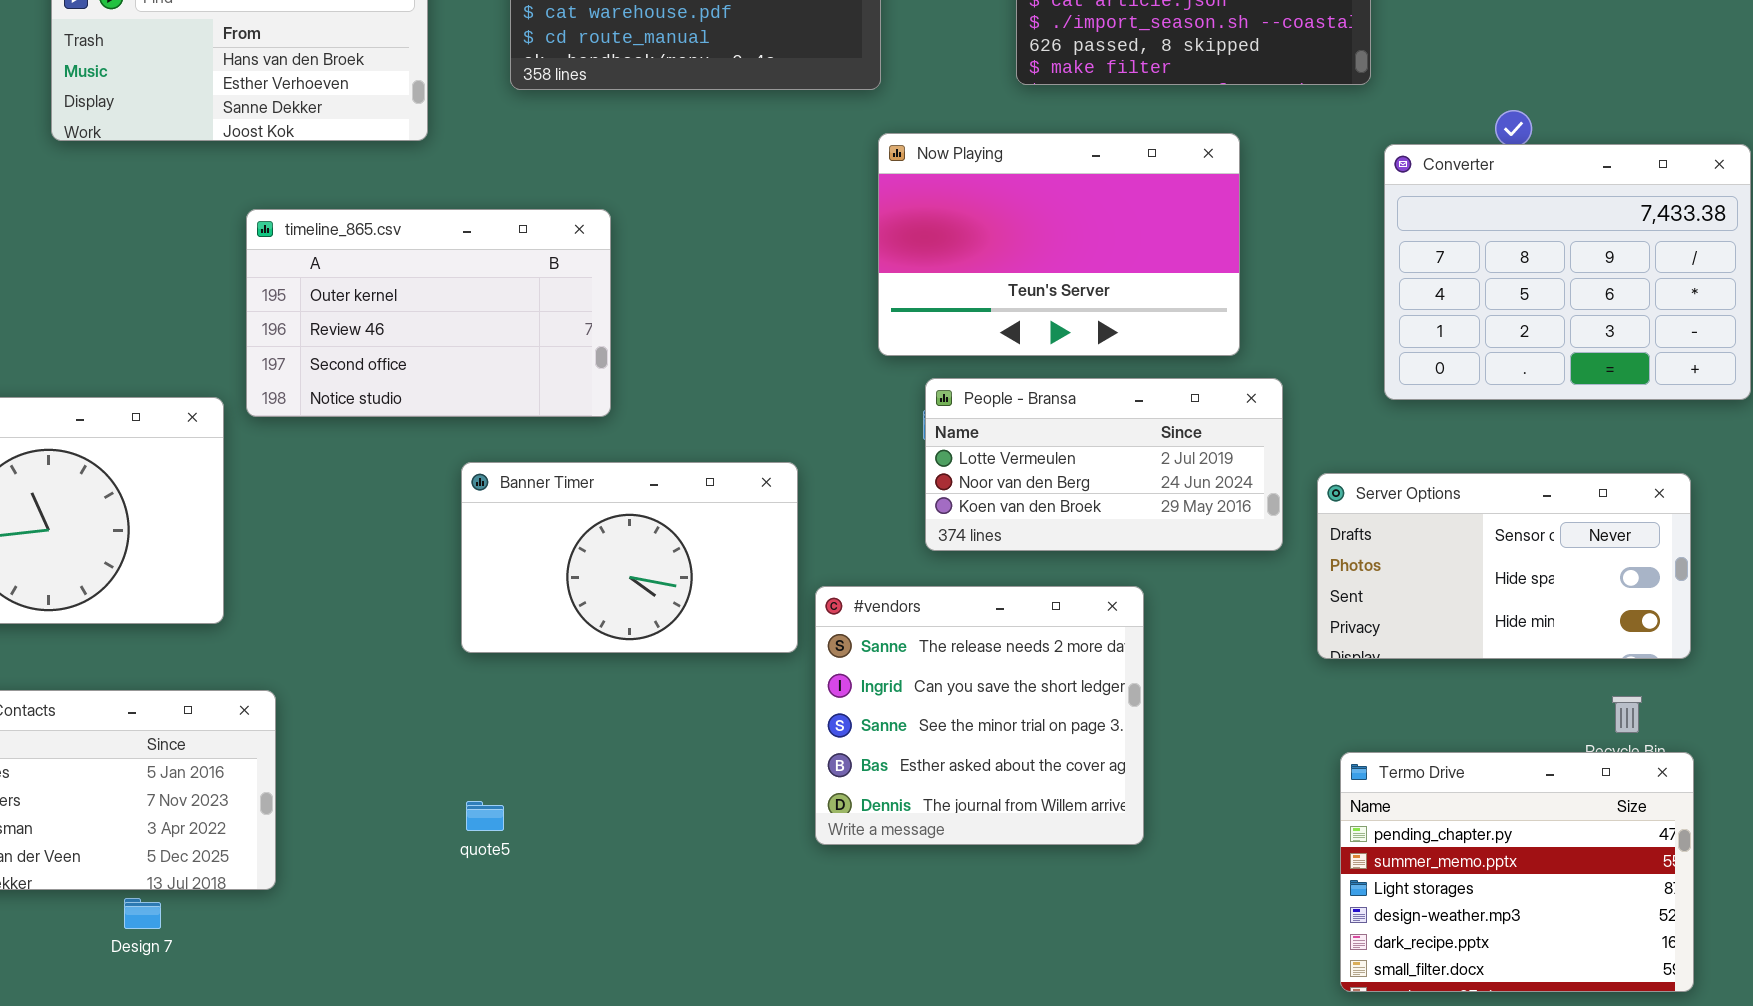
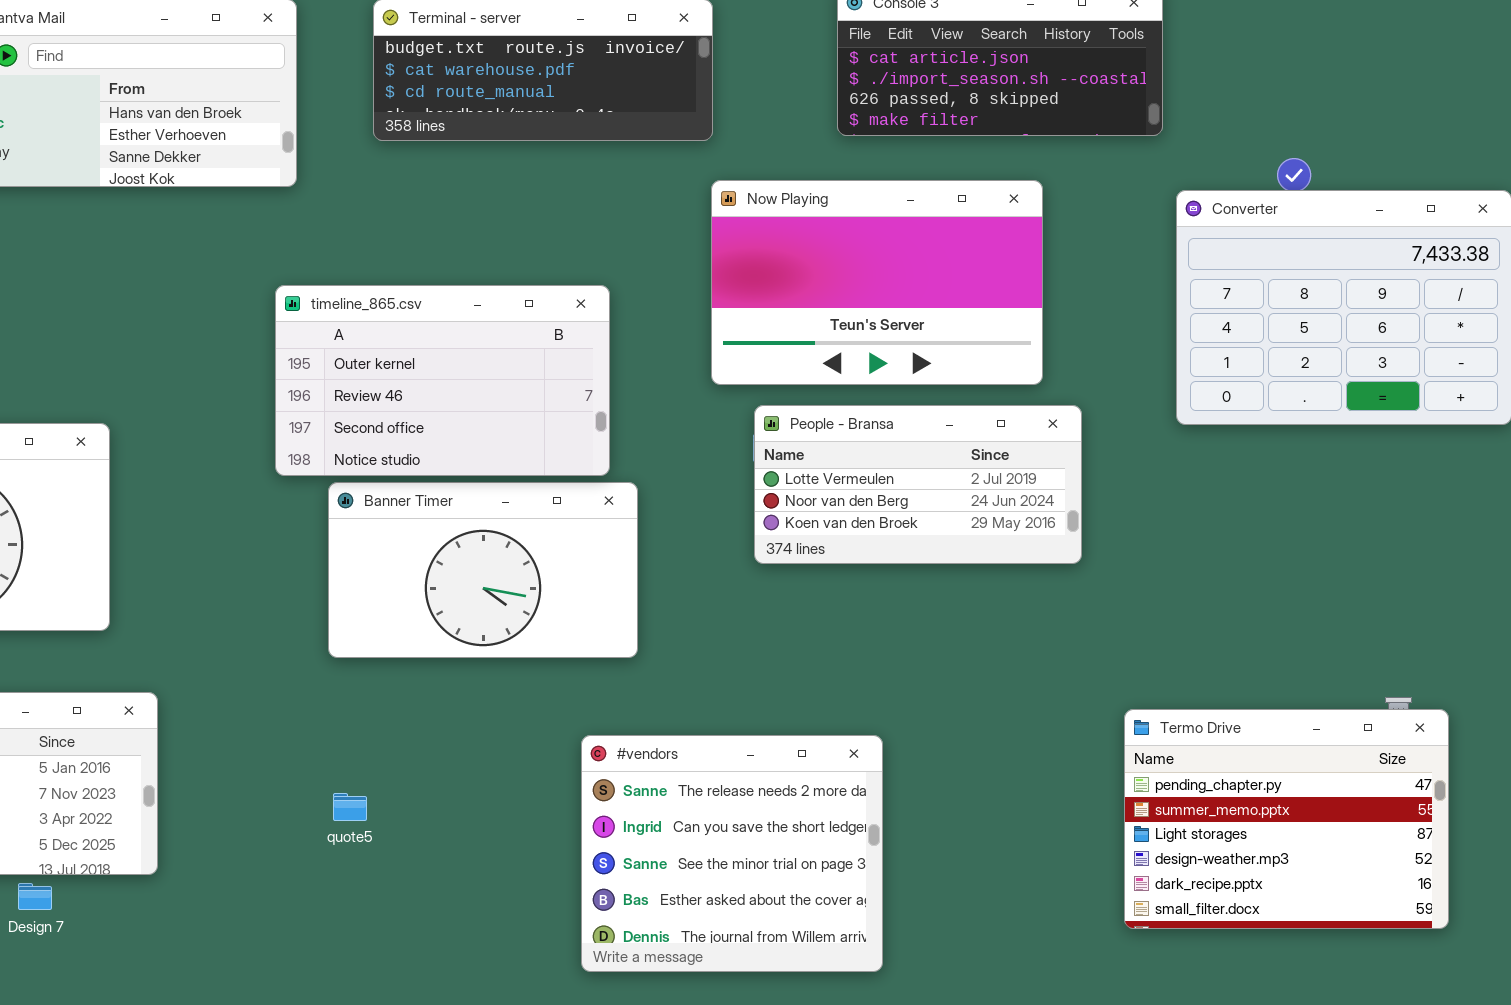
timeline_865.csv: [246,209,611,417] -> [275,285,610,476], moved
Server Options: [1317,473,1691,659] -> none, closed
#vendors: [815,586,1144,845] -> [581,735,883,972], moved
Termo Drive: [1340,752,1694,992] -> [1124,709,1449,929], moved

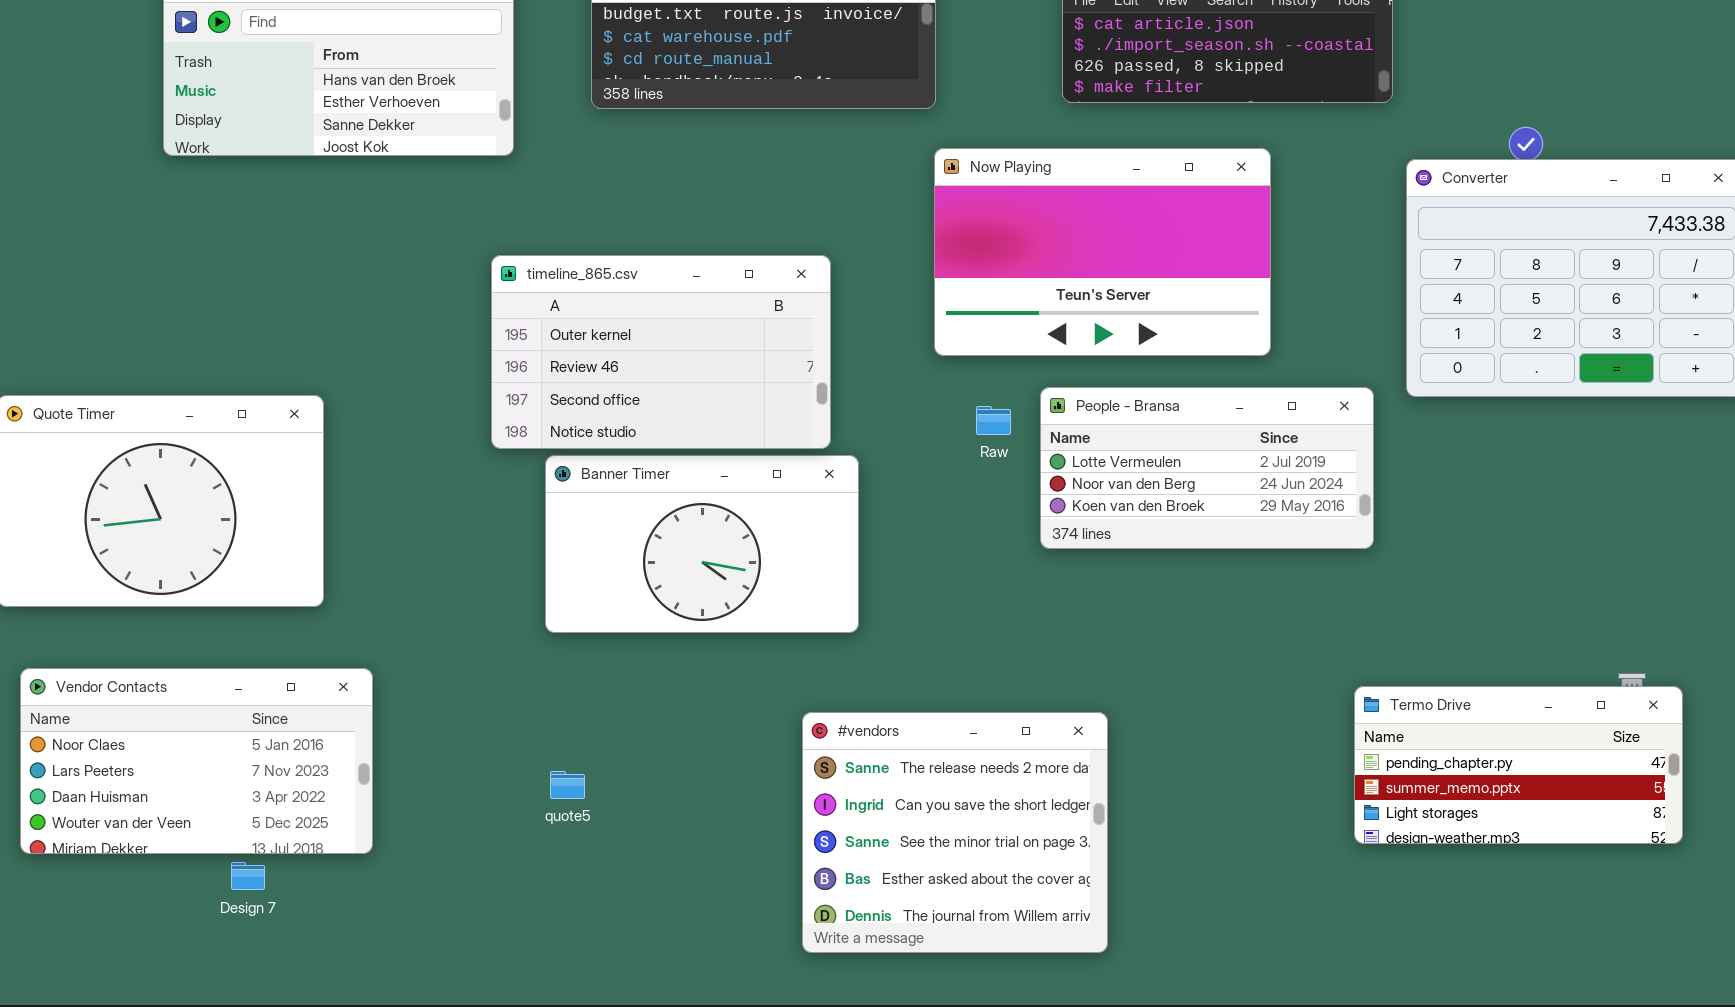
People - Bransa: [754,405,1082,564] -> [1040,387,1374,549], moved
Termo Drive: [1124,709,1449,929] -> [1354,686,1683,844], resized

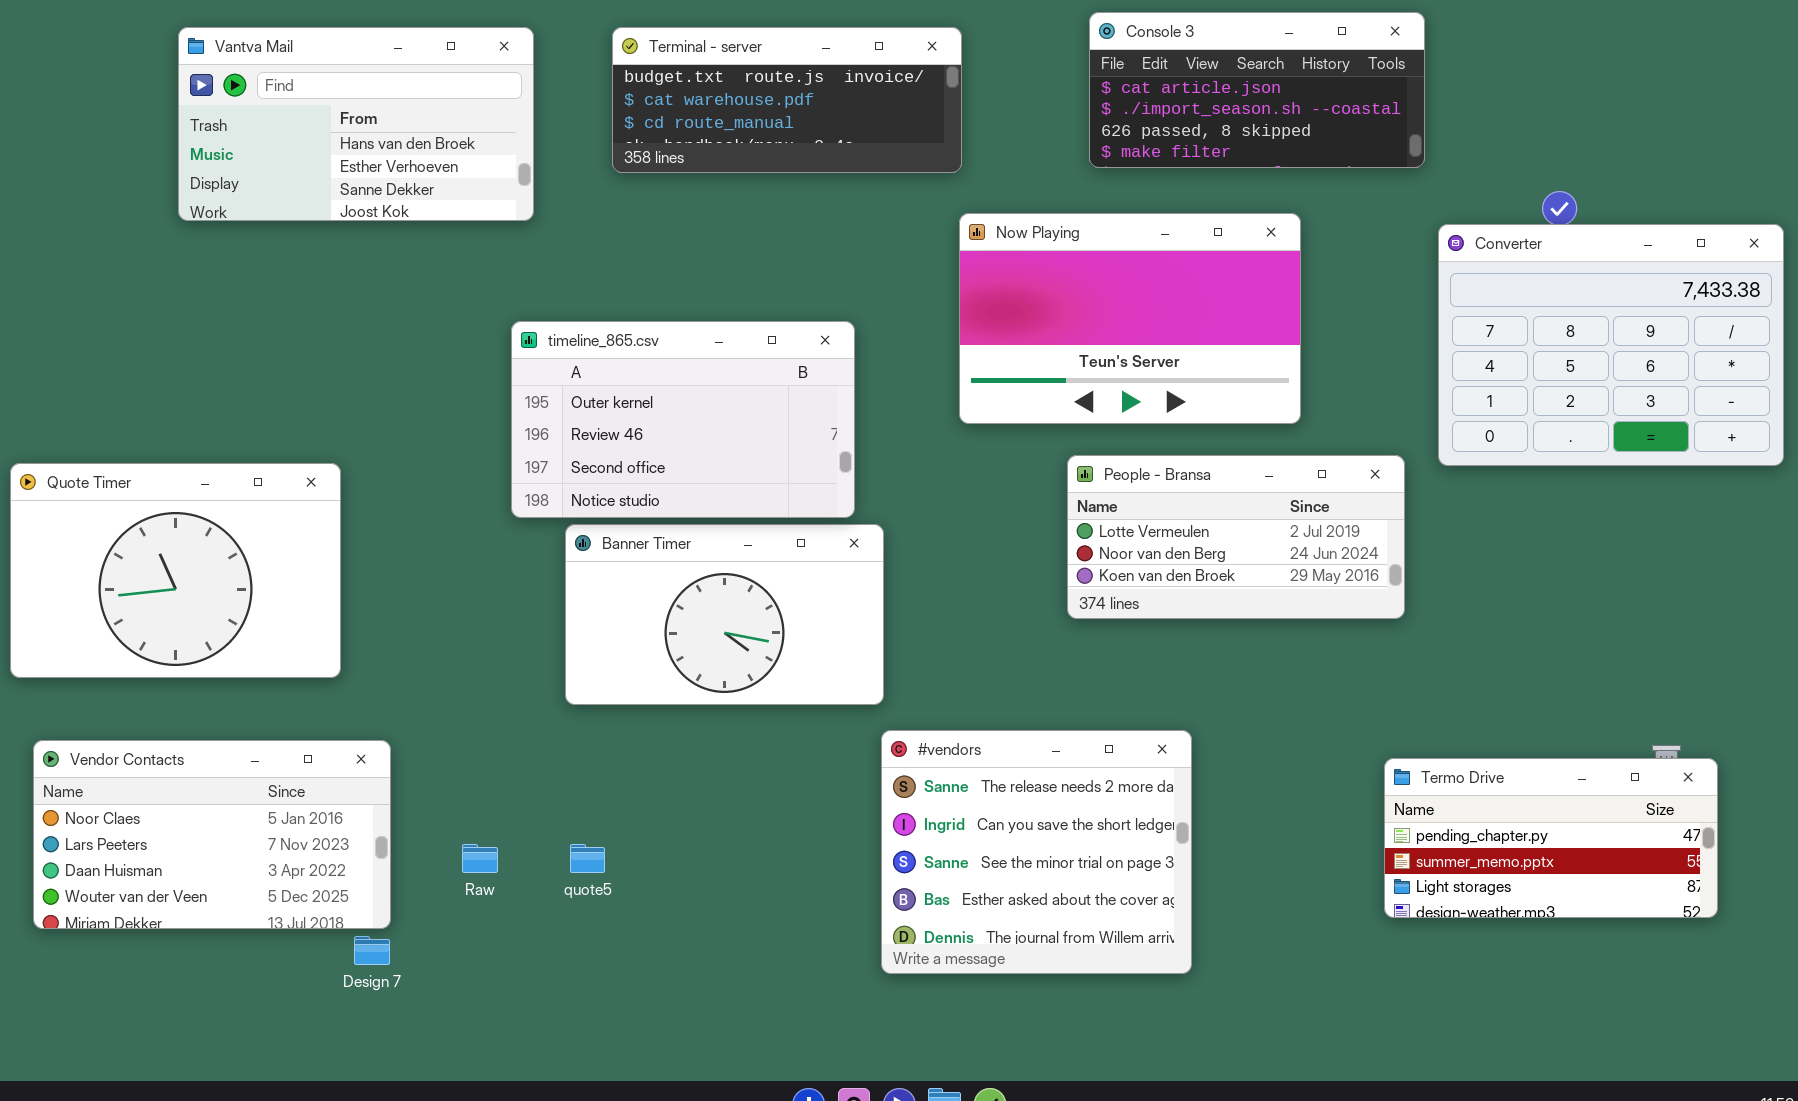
Raw: [976,406,1011,435] -> [462,844,498,873], moved
#vendors: [802,712,1108,953] -> [881,730,1192,974], moved
Design 7: [231,862,265,890] -> [354,936,390,965], moved

